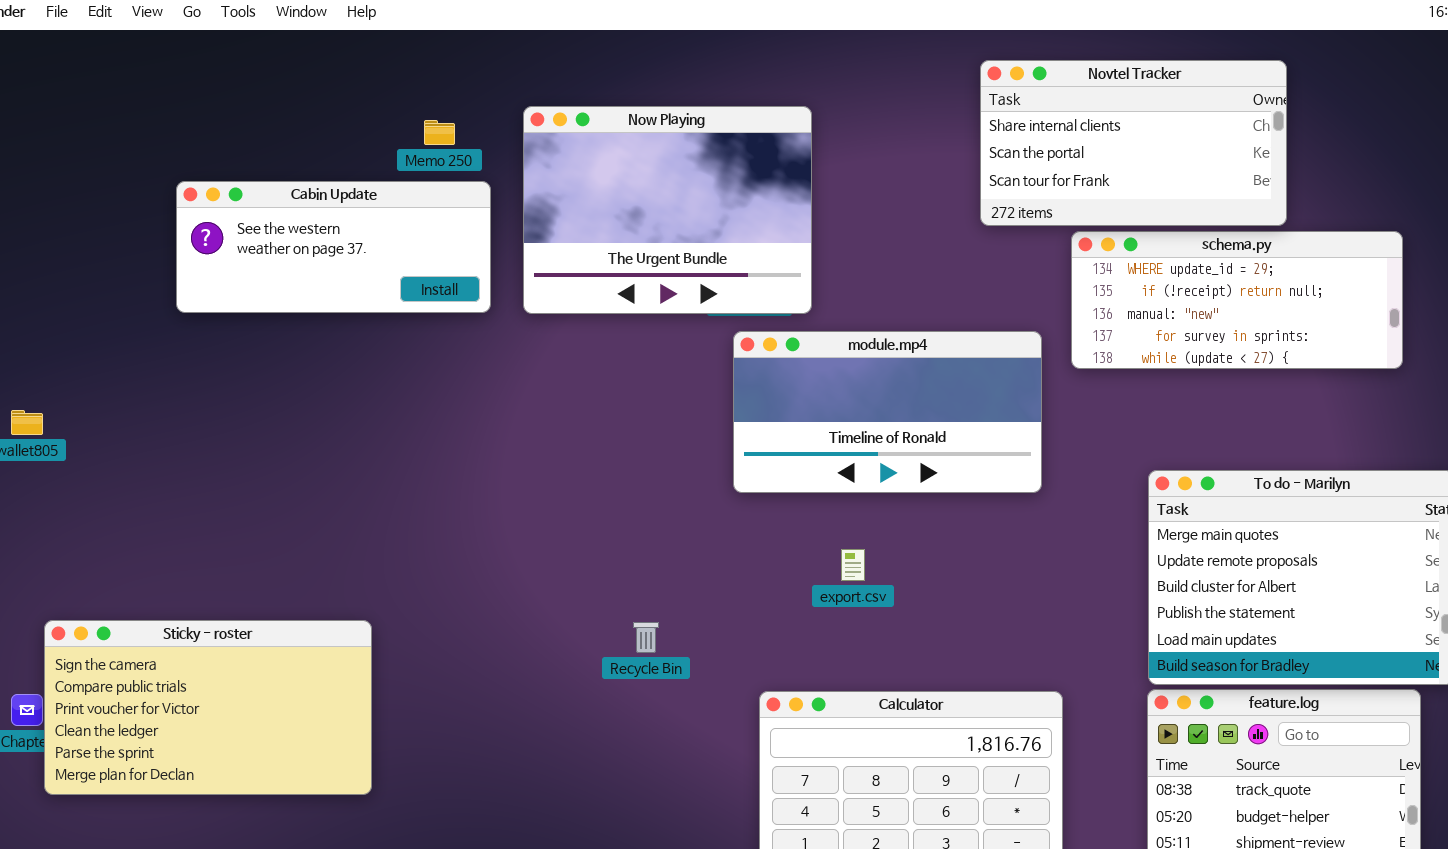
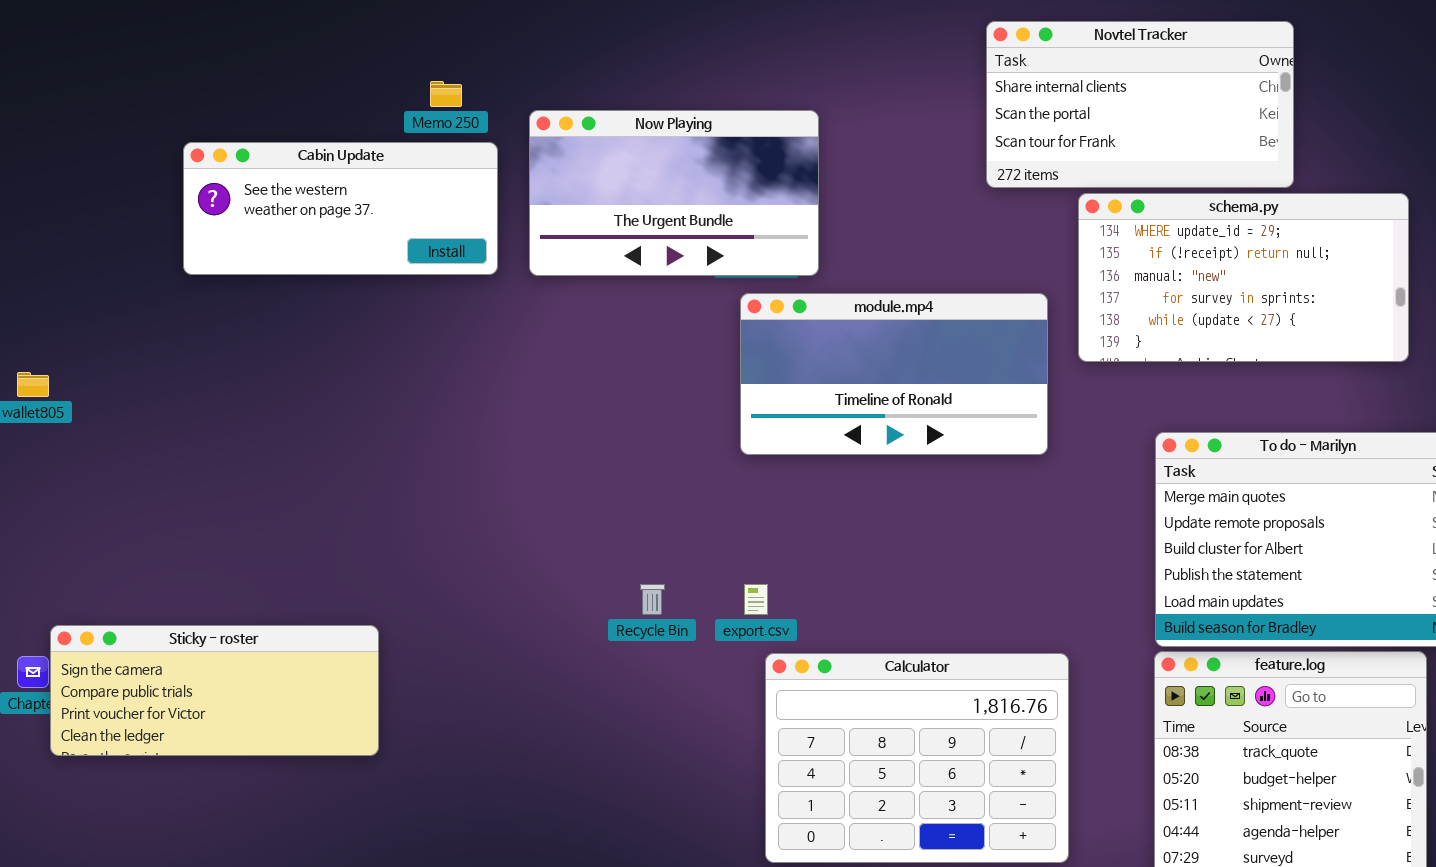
Now Playing: [523,106,812,314] -> [529,110,819,276], resized
schema.py: [1071,231,1403,369] -> [1078,193,1409,362], resized
export.csv: [841,549,865,581] -> [744,584,768,615], moved
Sticky - roster: [44,620,372,795] -> [50,625,379,756], resized

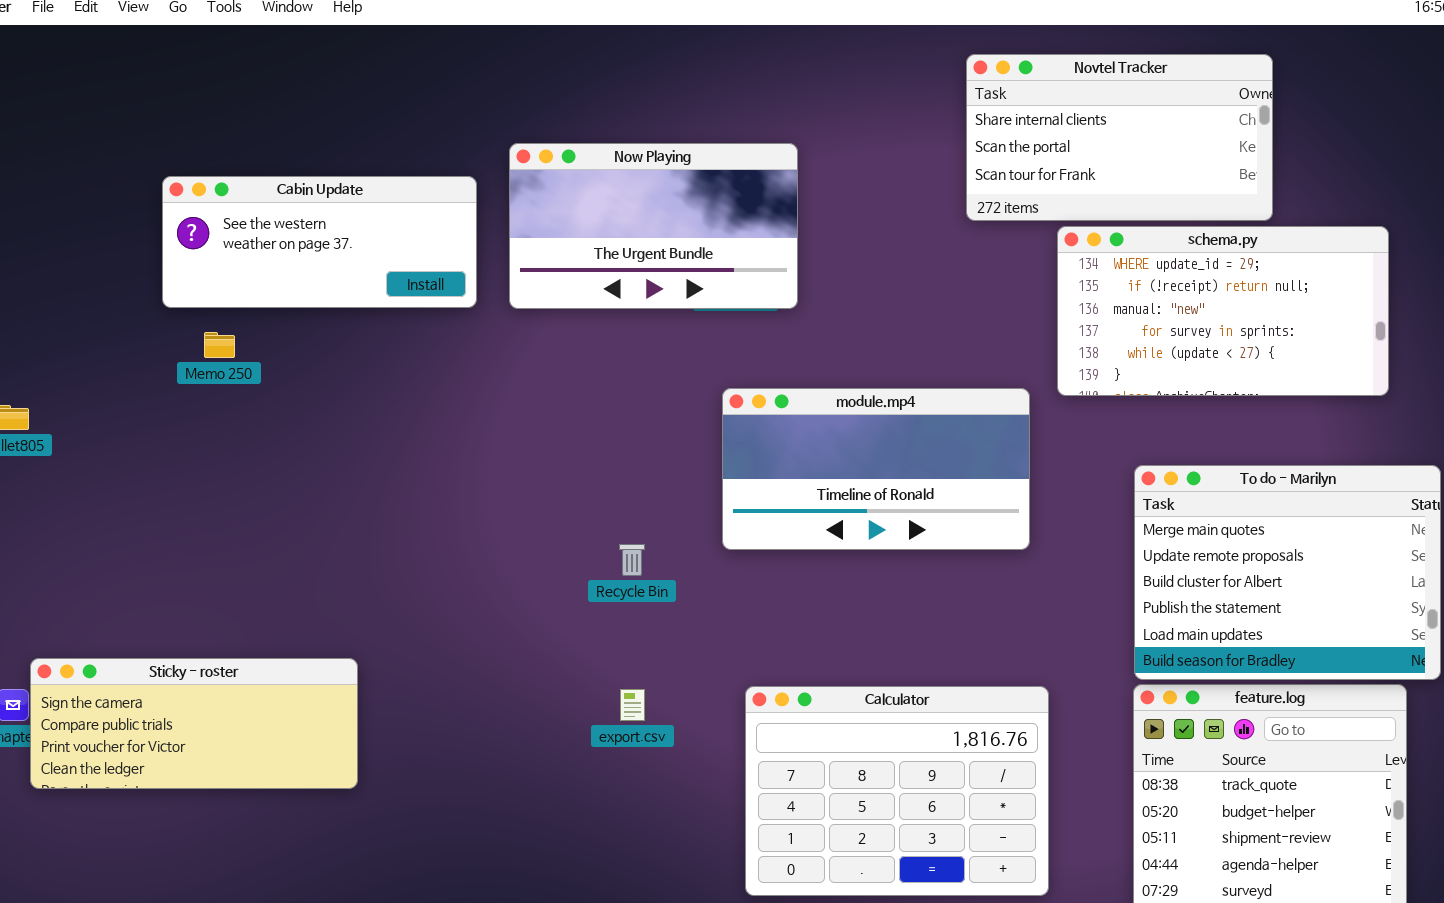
Memo 250: [430,81,462,107] -> [204,332,235,358], moved
module.mp4: [740,293,1048,455] -> [722,388,1030,550], moved
Recycle Bin: [640,584,665,615] -> [619,544,645,576], moved
export.csv: [744,584,768,615] -> [620,689,645,721], moved

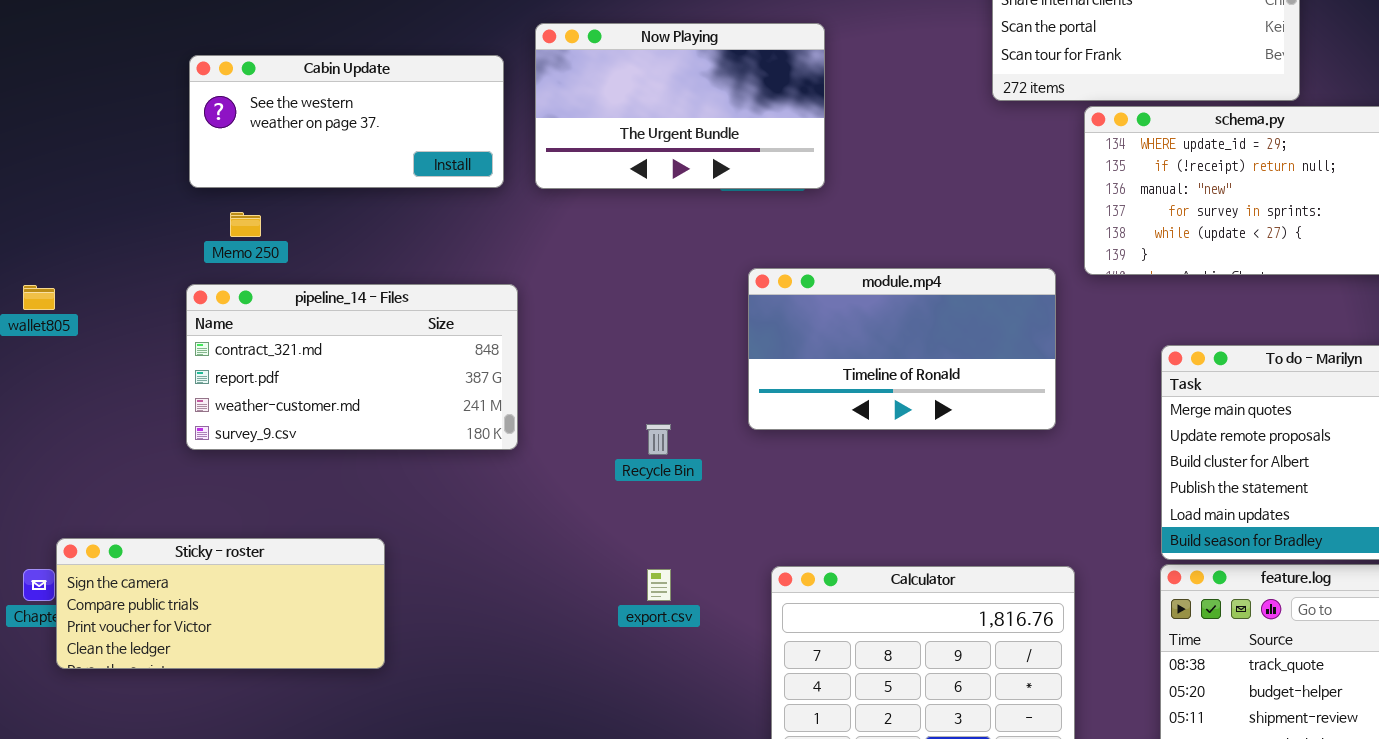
pipeline_14 - Files: none -> [186,284,518,450], opened

